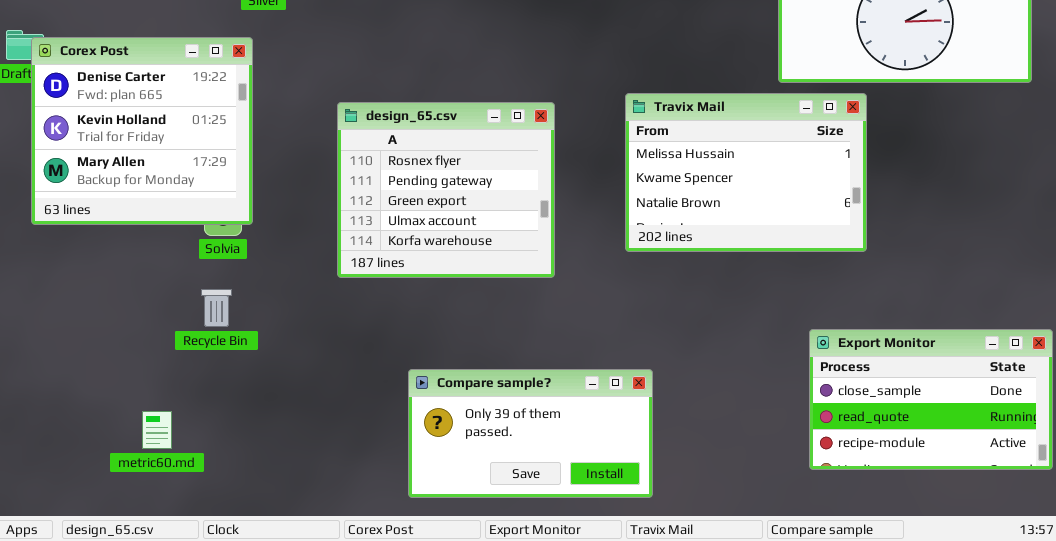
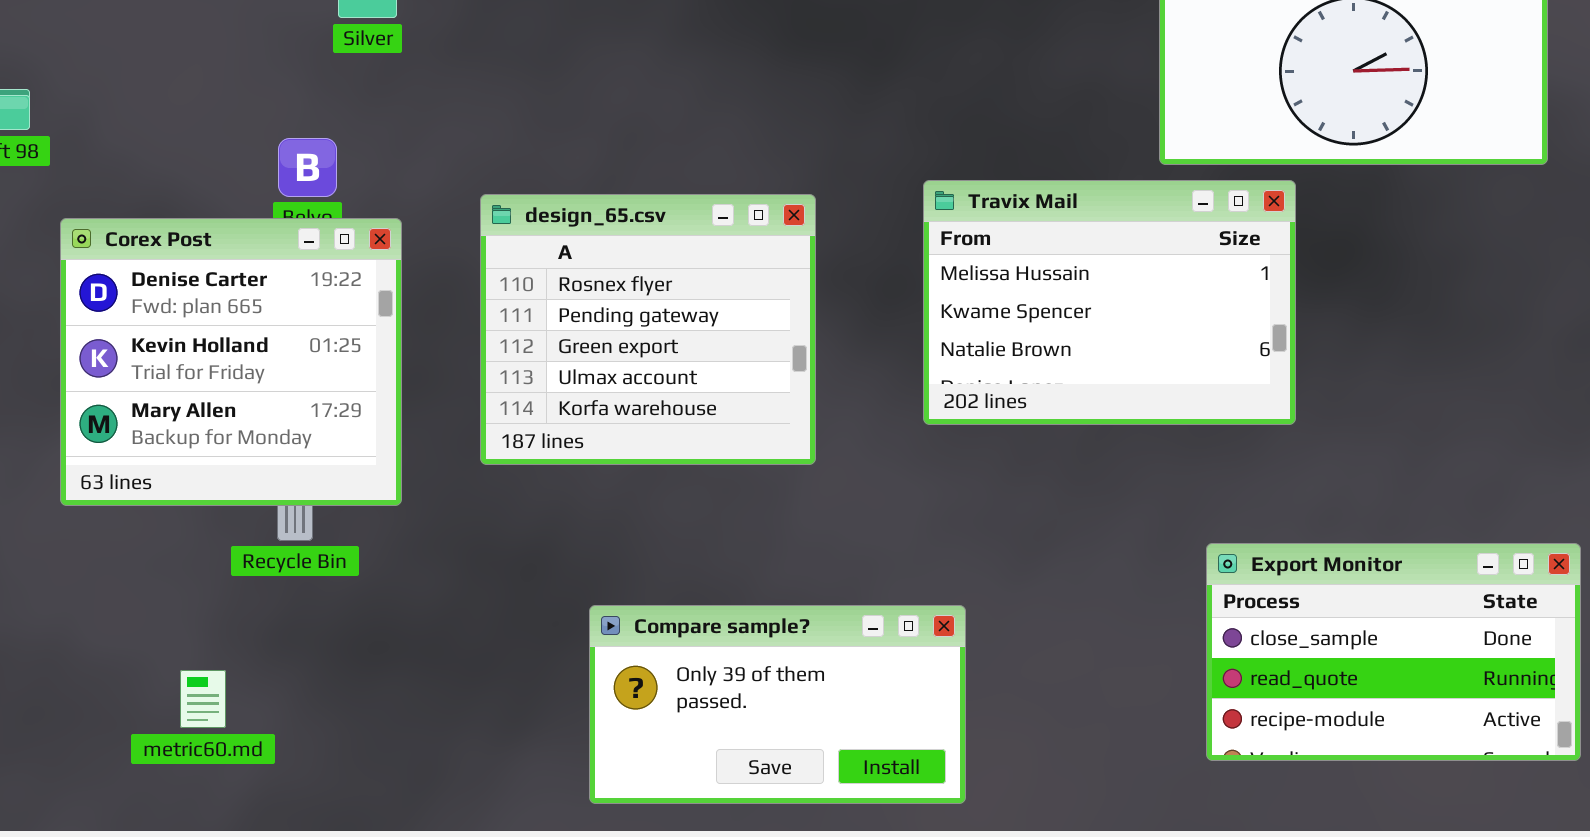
Corex Post: [31,37,253,225] -> [60,218,402,506], moved

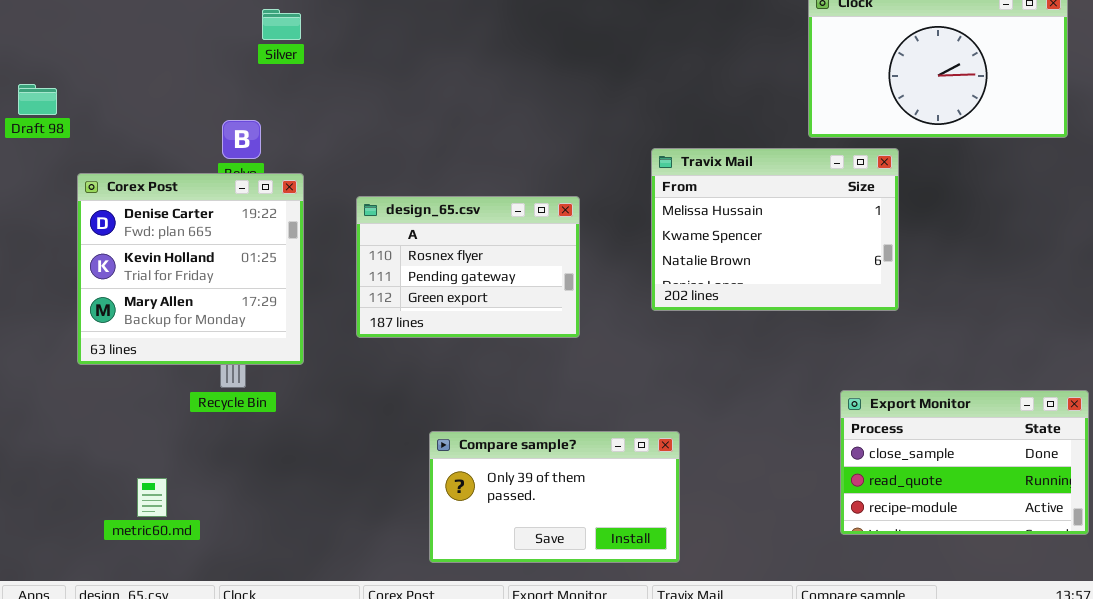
design_65.csv: [480,194,816,465] -> [356,196,580,338], resized
metric60.md: [180,670,226,728] -> [137,478,167,517], moved

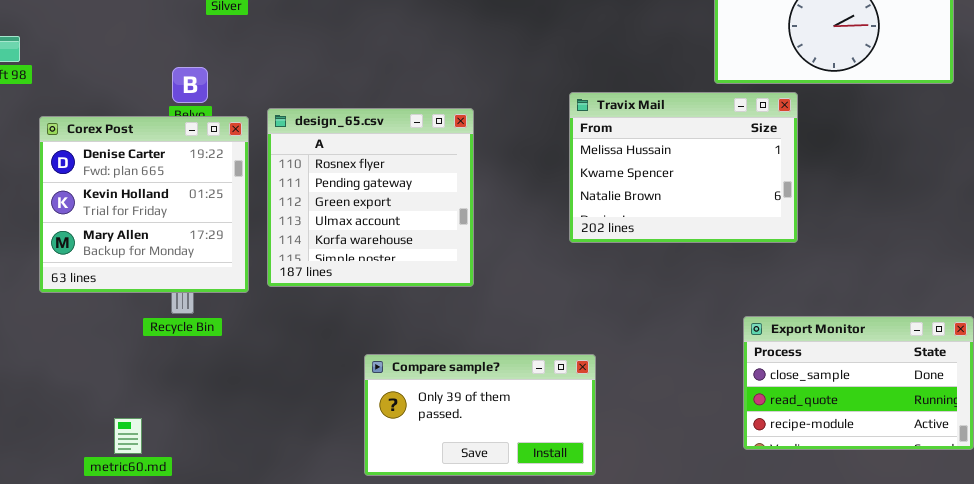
design_65.csv: [356,196,580,338] -> [267,108,474,287], moved, resized
metric60.md: [137,478,167,517] -> [114,418,142,454], moved

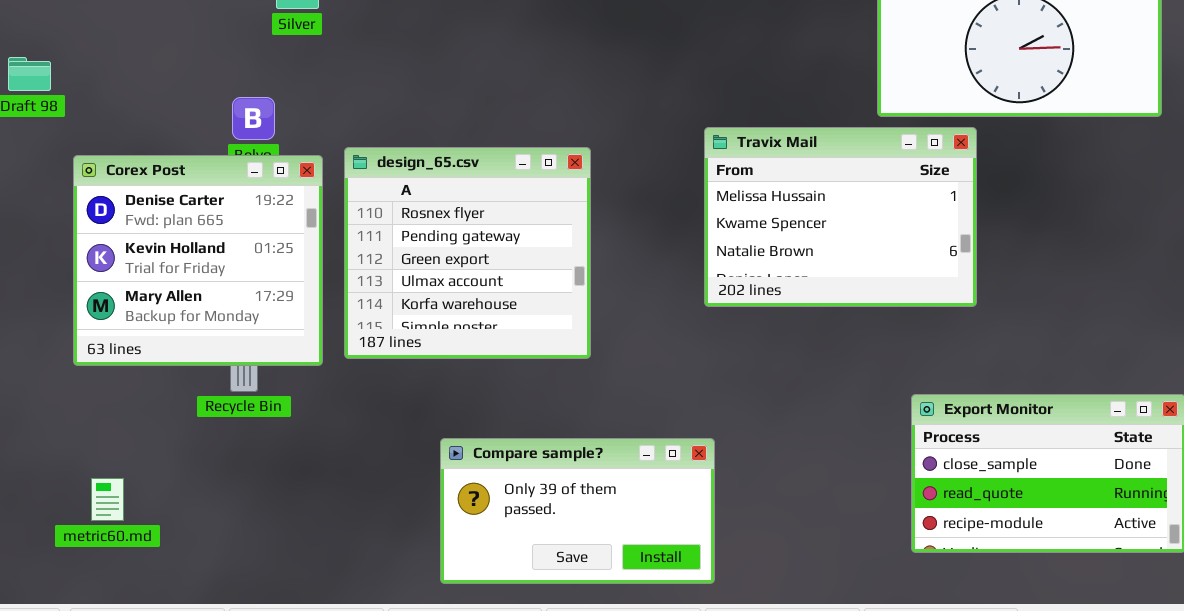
Compare sample?: [364,354,596,476] -> [440,438,715,584], moved
metric60.md: [114,418,142,454] -> [91,478,124,521], moved

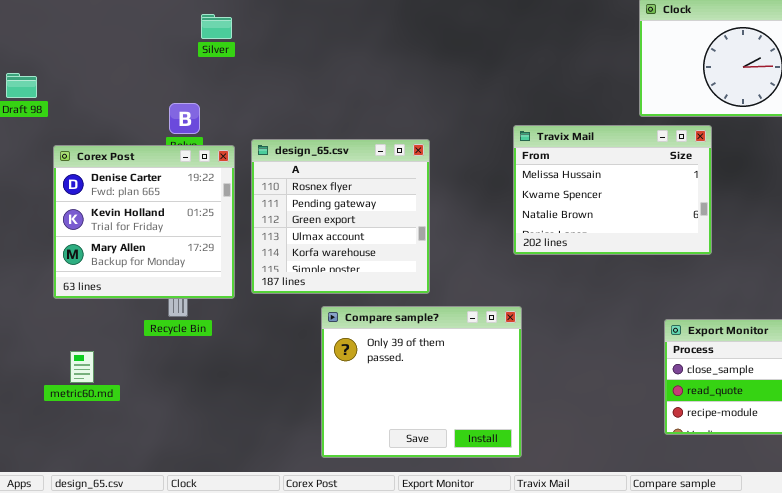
Compare sample?: [440,438,715,584] -> [321,306,522,458], resized
metric60.md: [91,478,124,521] -> [70,351,94,383], moved

